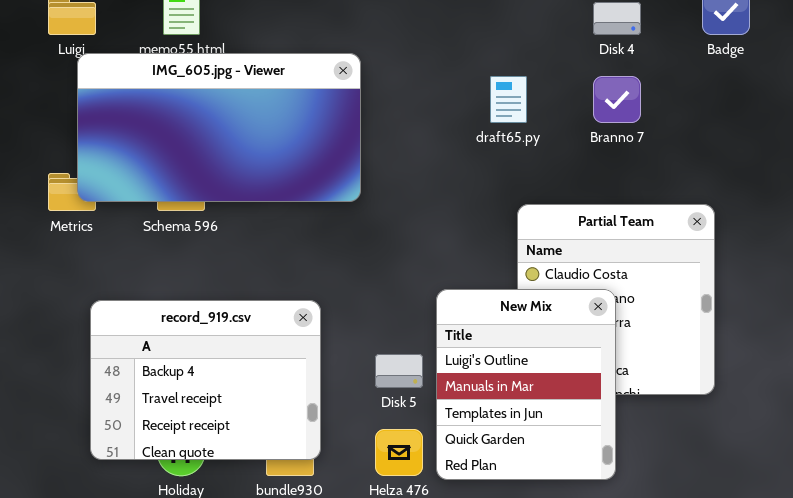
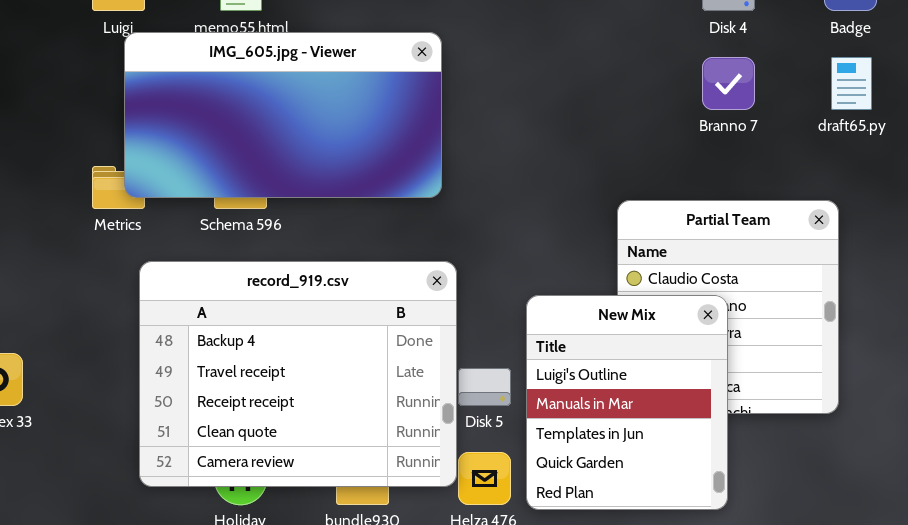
draft65.py: [490,76,527,123] -> [831,57,872,110], moved
record_919.csv: [90,300,321,460] -> [139,261,457,487], resized

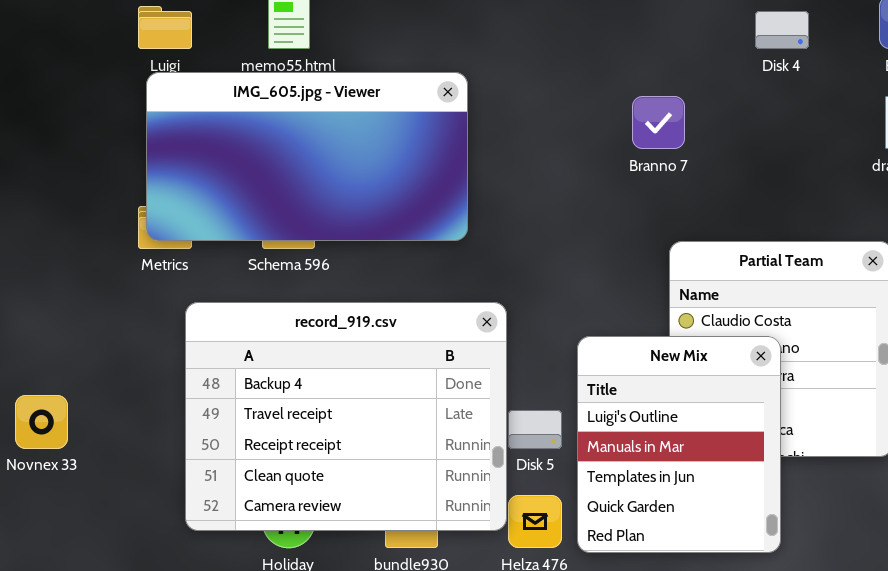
IMG_605.jpg - Viewer: [124,32,442,198] -> [146,72,468,241], moved
Branno 7: [702,57,755,110] -> [632,96,685,149], moved

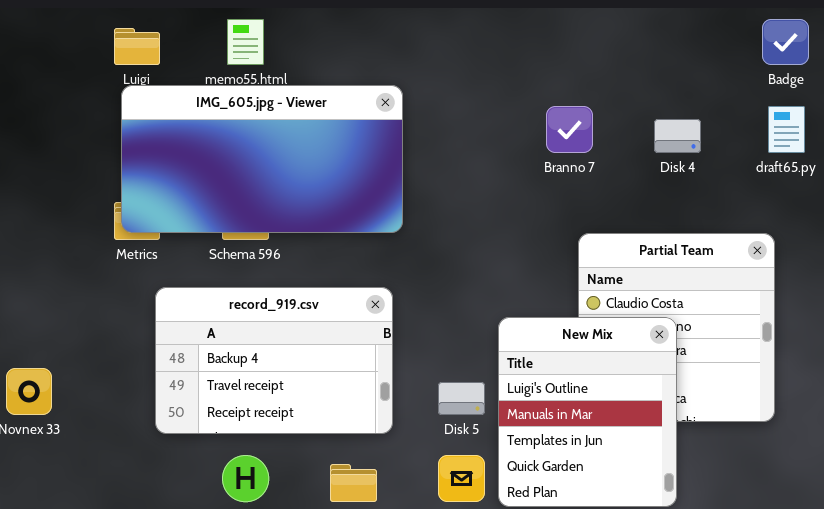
Disk 4: [755,11,809,49] -> [654,119,701,153], moved
record_919.csv: [185,302,507,531] -> [155,287,393,434], resized

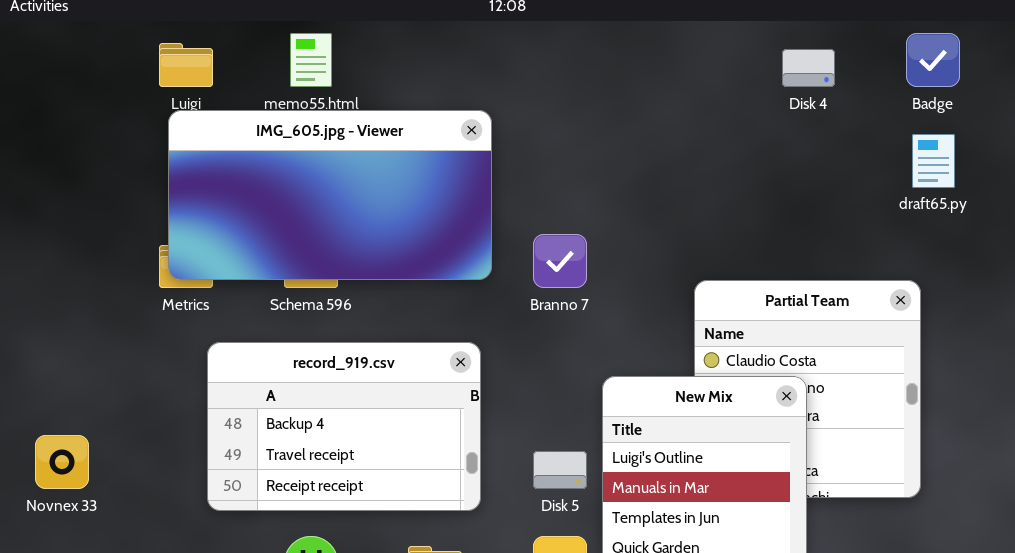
Branno 7: [546,106,593,153] -> [533,234,587,288], moved
Disk 4: [654,119,701,153] -> [782,49,835,87], moved

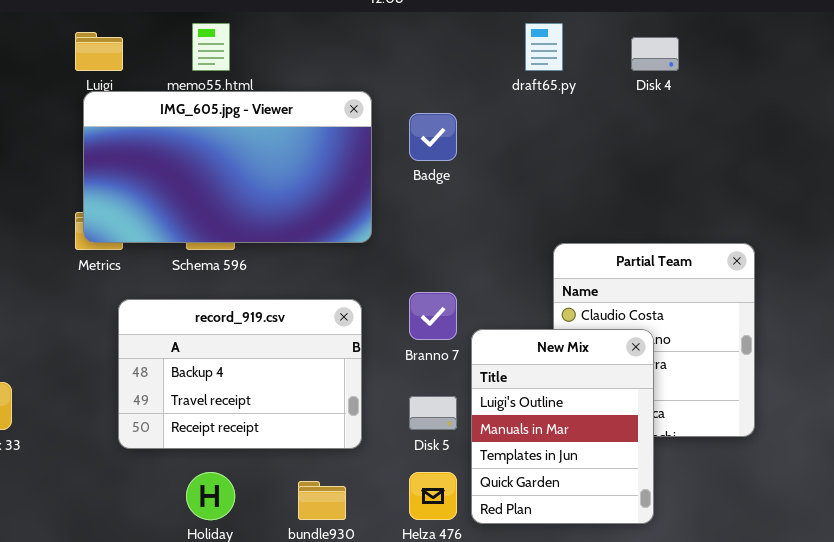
Badge: [906,33,960,87] -> [409,113,457,161], moved
draft65.py: [912,134,955,188] -> [525,23,563,71], moved
Branno 7: [533,234,587,288] -> [409,292,457,340], moved

